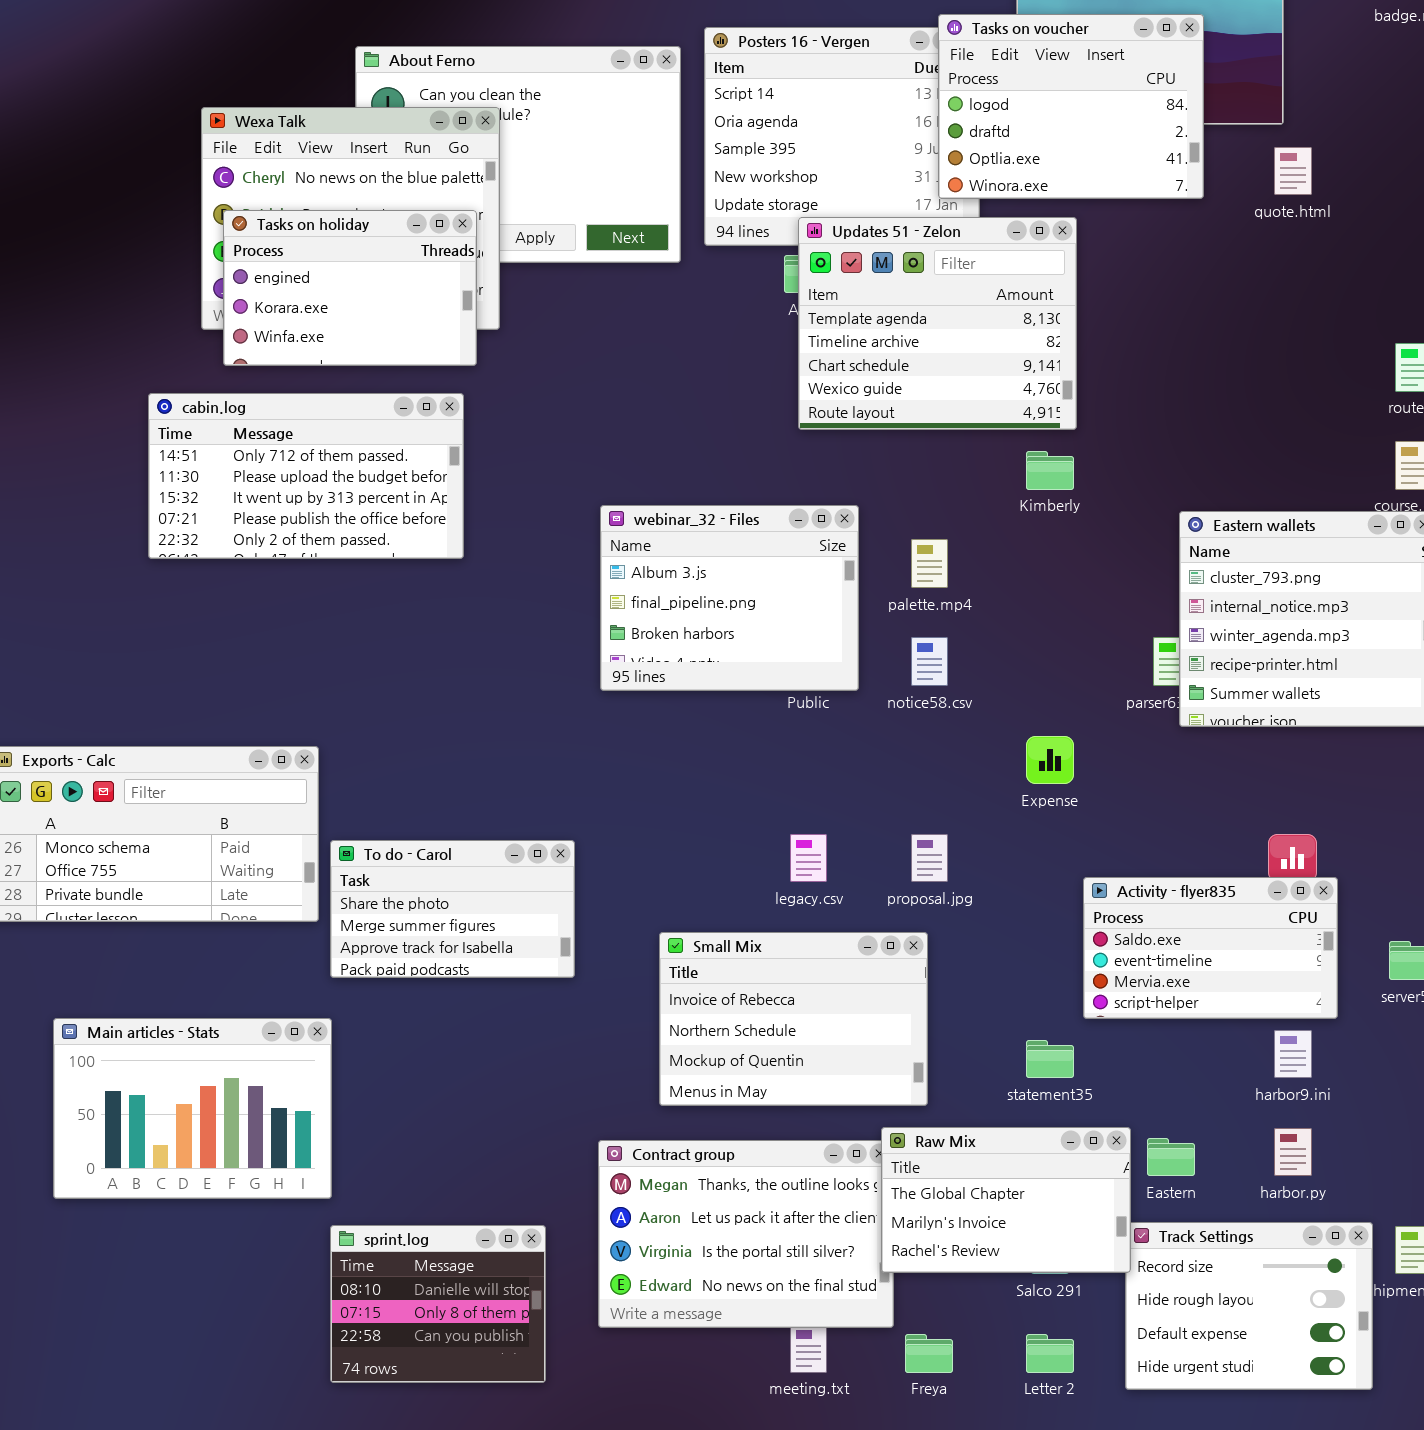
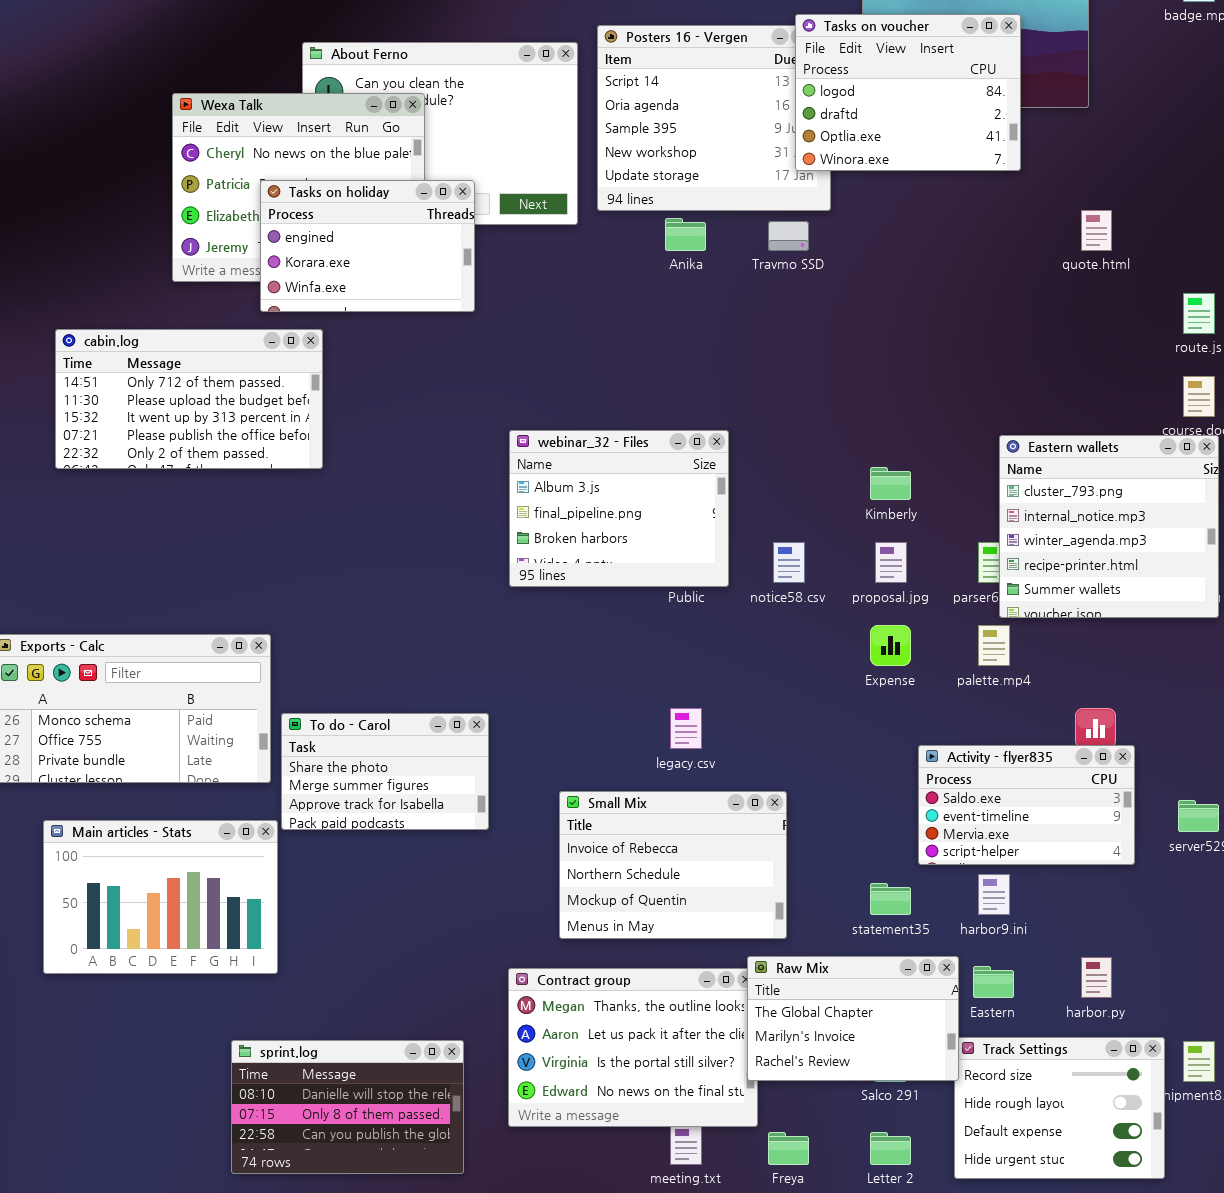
quote.html: [1274,147,1312,195] -> [1081,210,1112,251], moved
Tasks on holiday: [223,210,477,366] -> [260,180,475,312], moved
Updates 51 - Zelon: [798,217,1077,430] -> none, closed
cabin.log: [148,393,464,559] -> [55,329,323,469], moved
Kimberly: [1026,451,1074,490] -> [870,467,911,500], moved
palette.mp4: [911,539,948,588] -> [978,625,1010,666], moved
proposal.jpg: [911,834,948,882] -> [875,542,907,583], moved
Main articles - Stats: [53,1018,332,1199] -> [43,820,278,974], moved
harbor9.ini: [1274,1030,1312,1078] -> [978,874,1010,915], moved
sprint.log: [330,1225,546,1383] -> [231,1040,464,1174], resized

